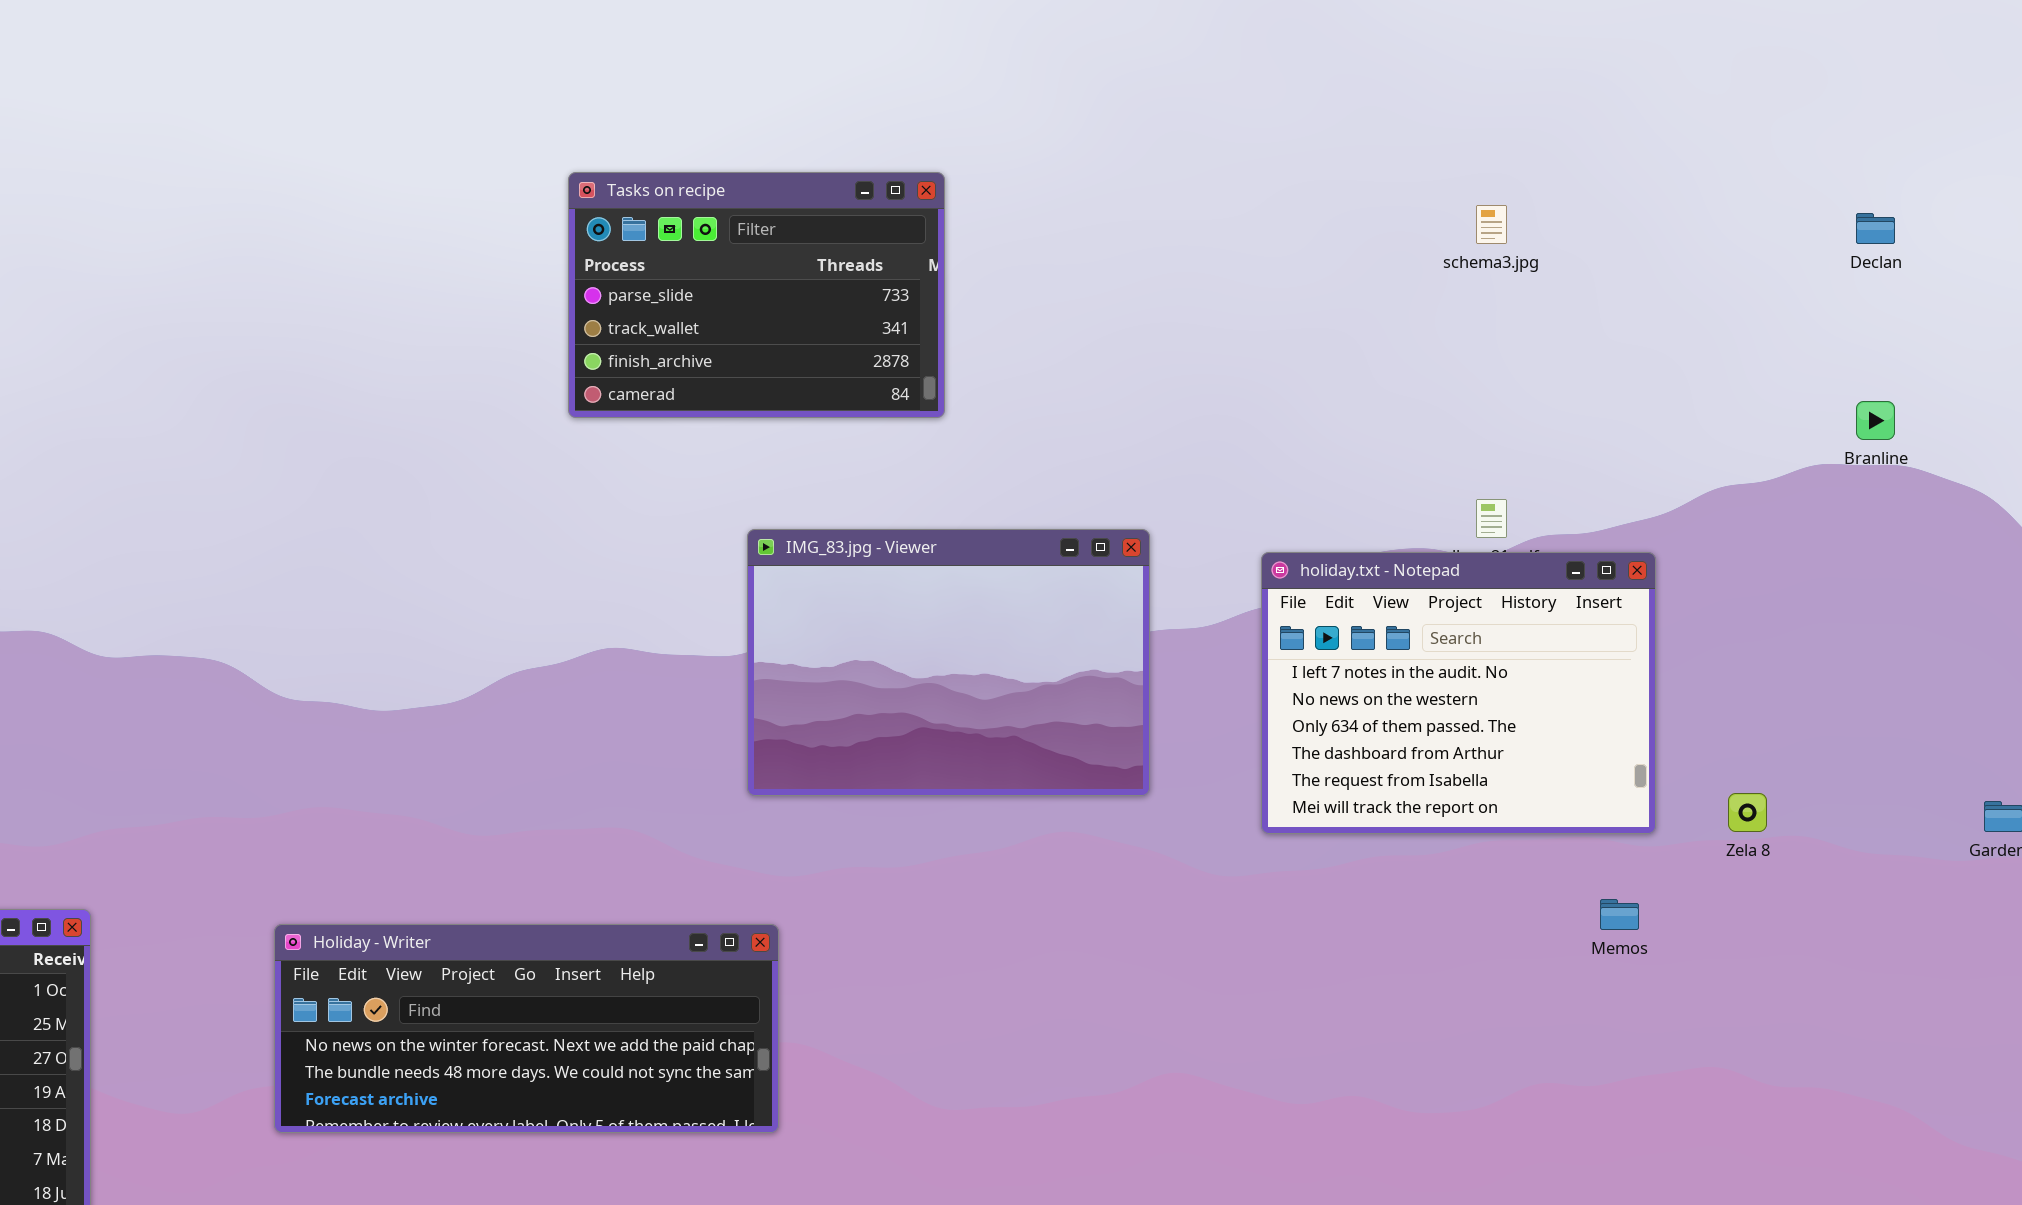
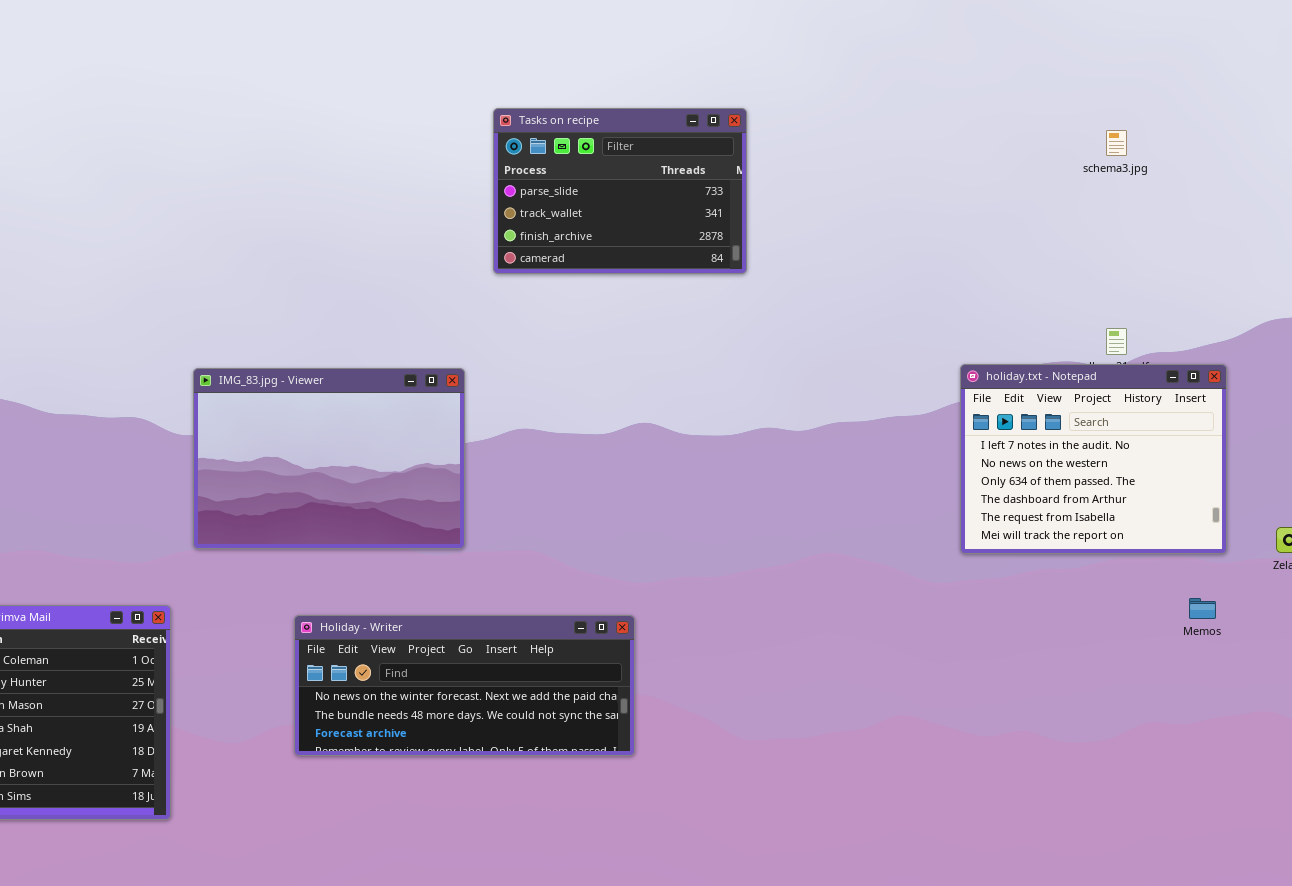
IMG_83.jpg - Viewer: [747,529,1150,796] -> [193,368,465,549], moved

